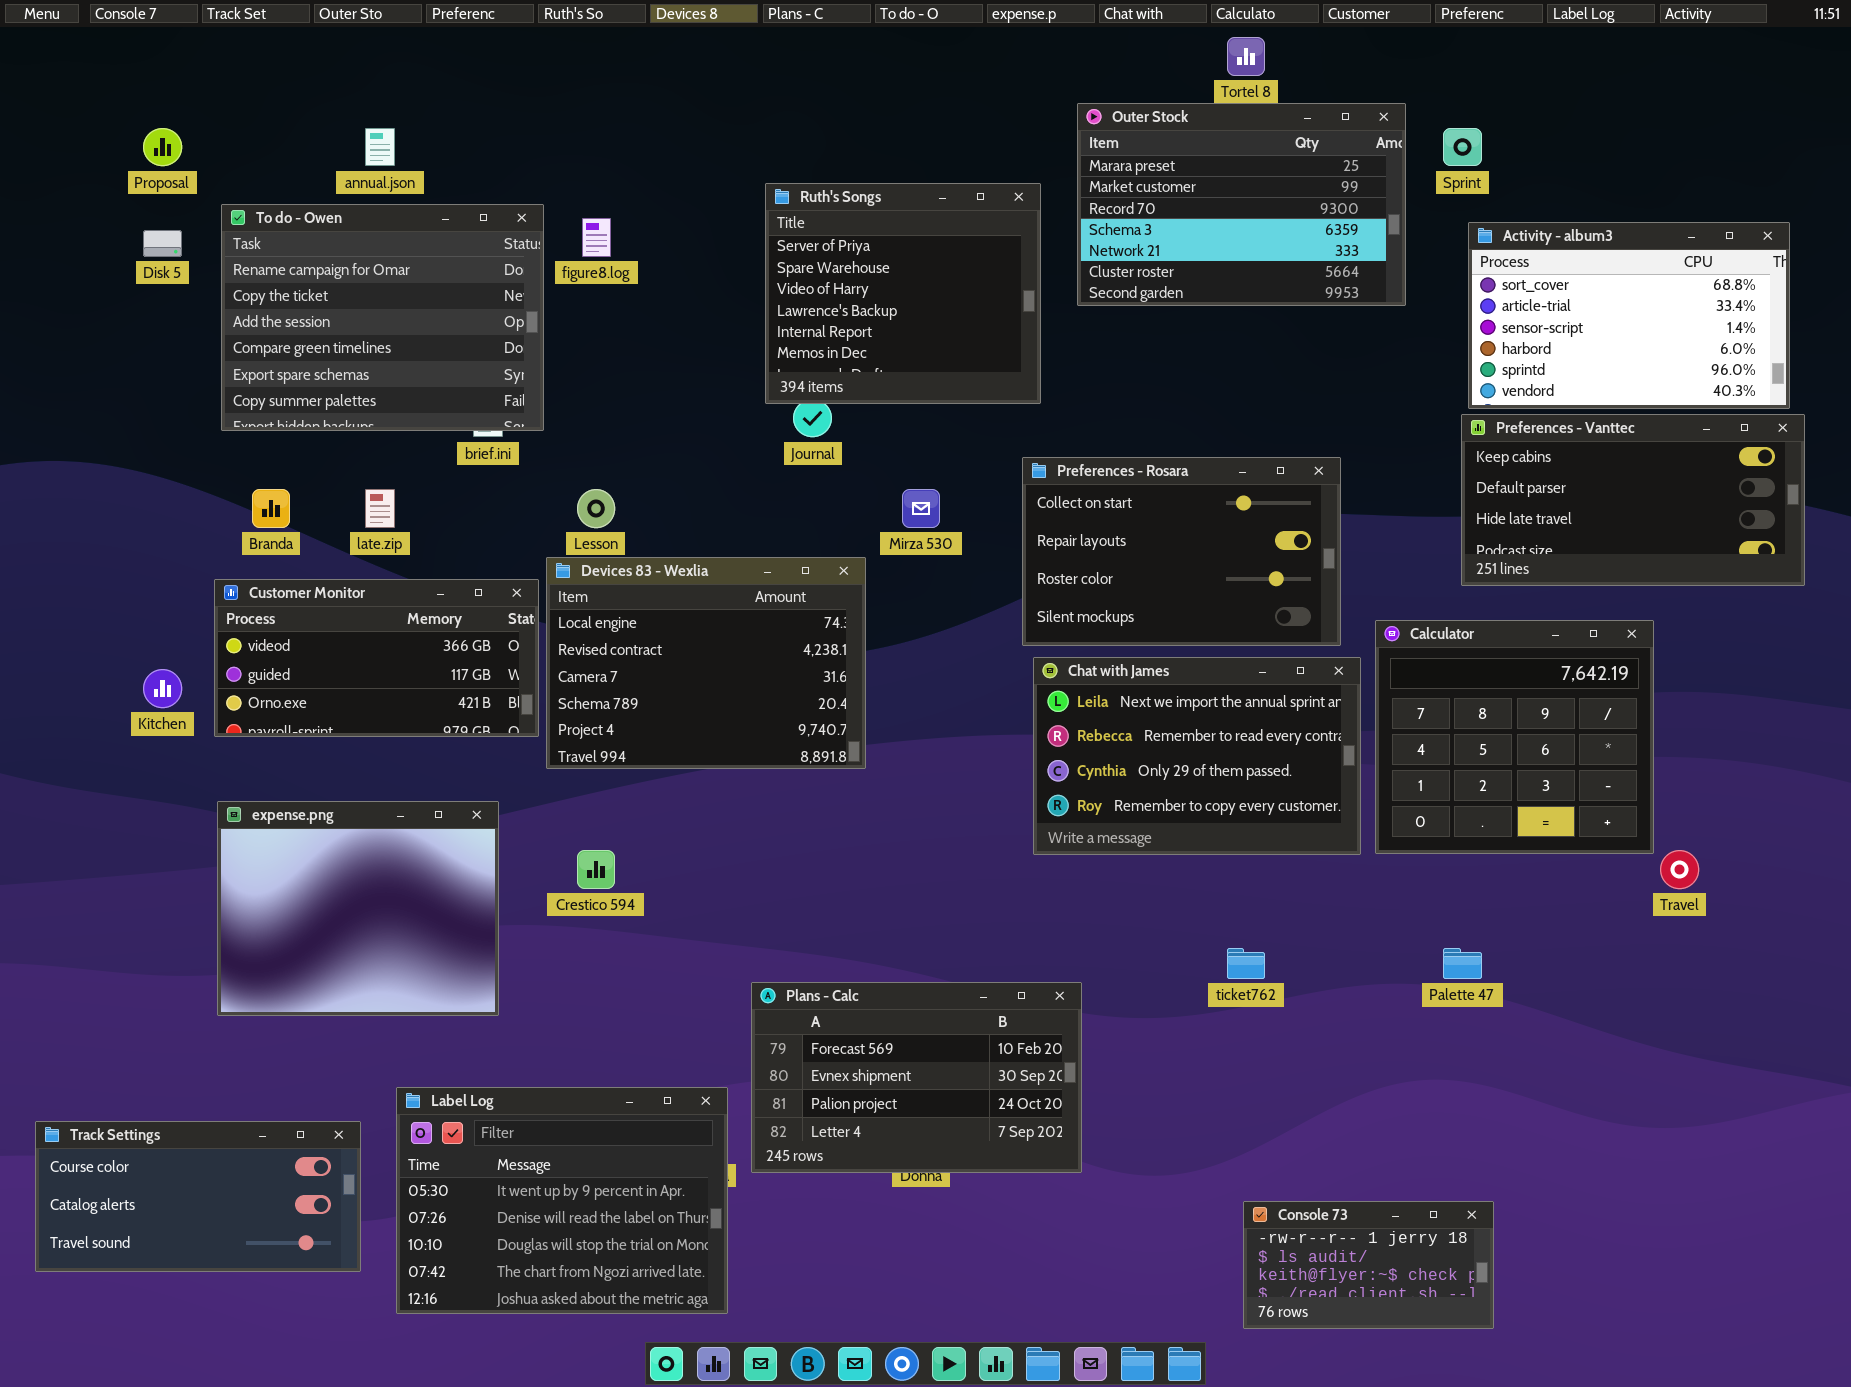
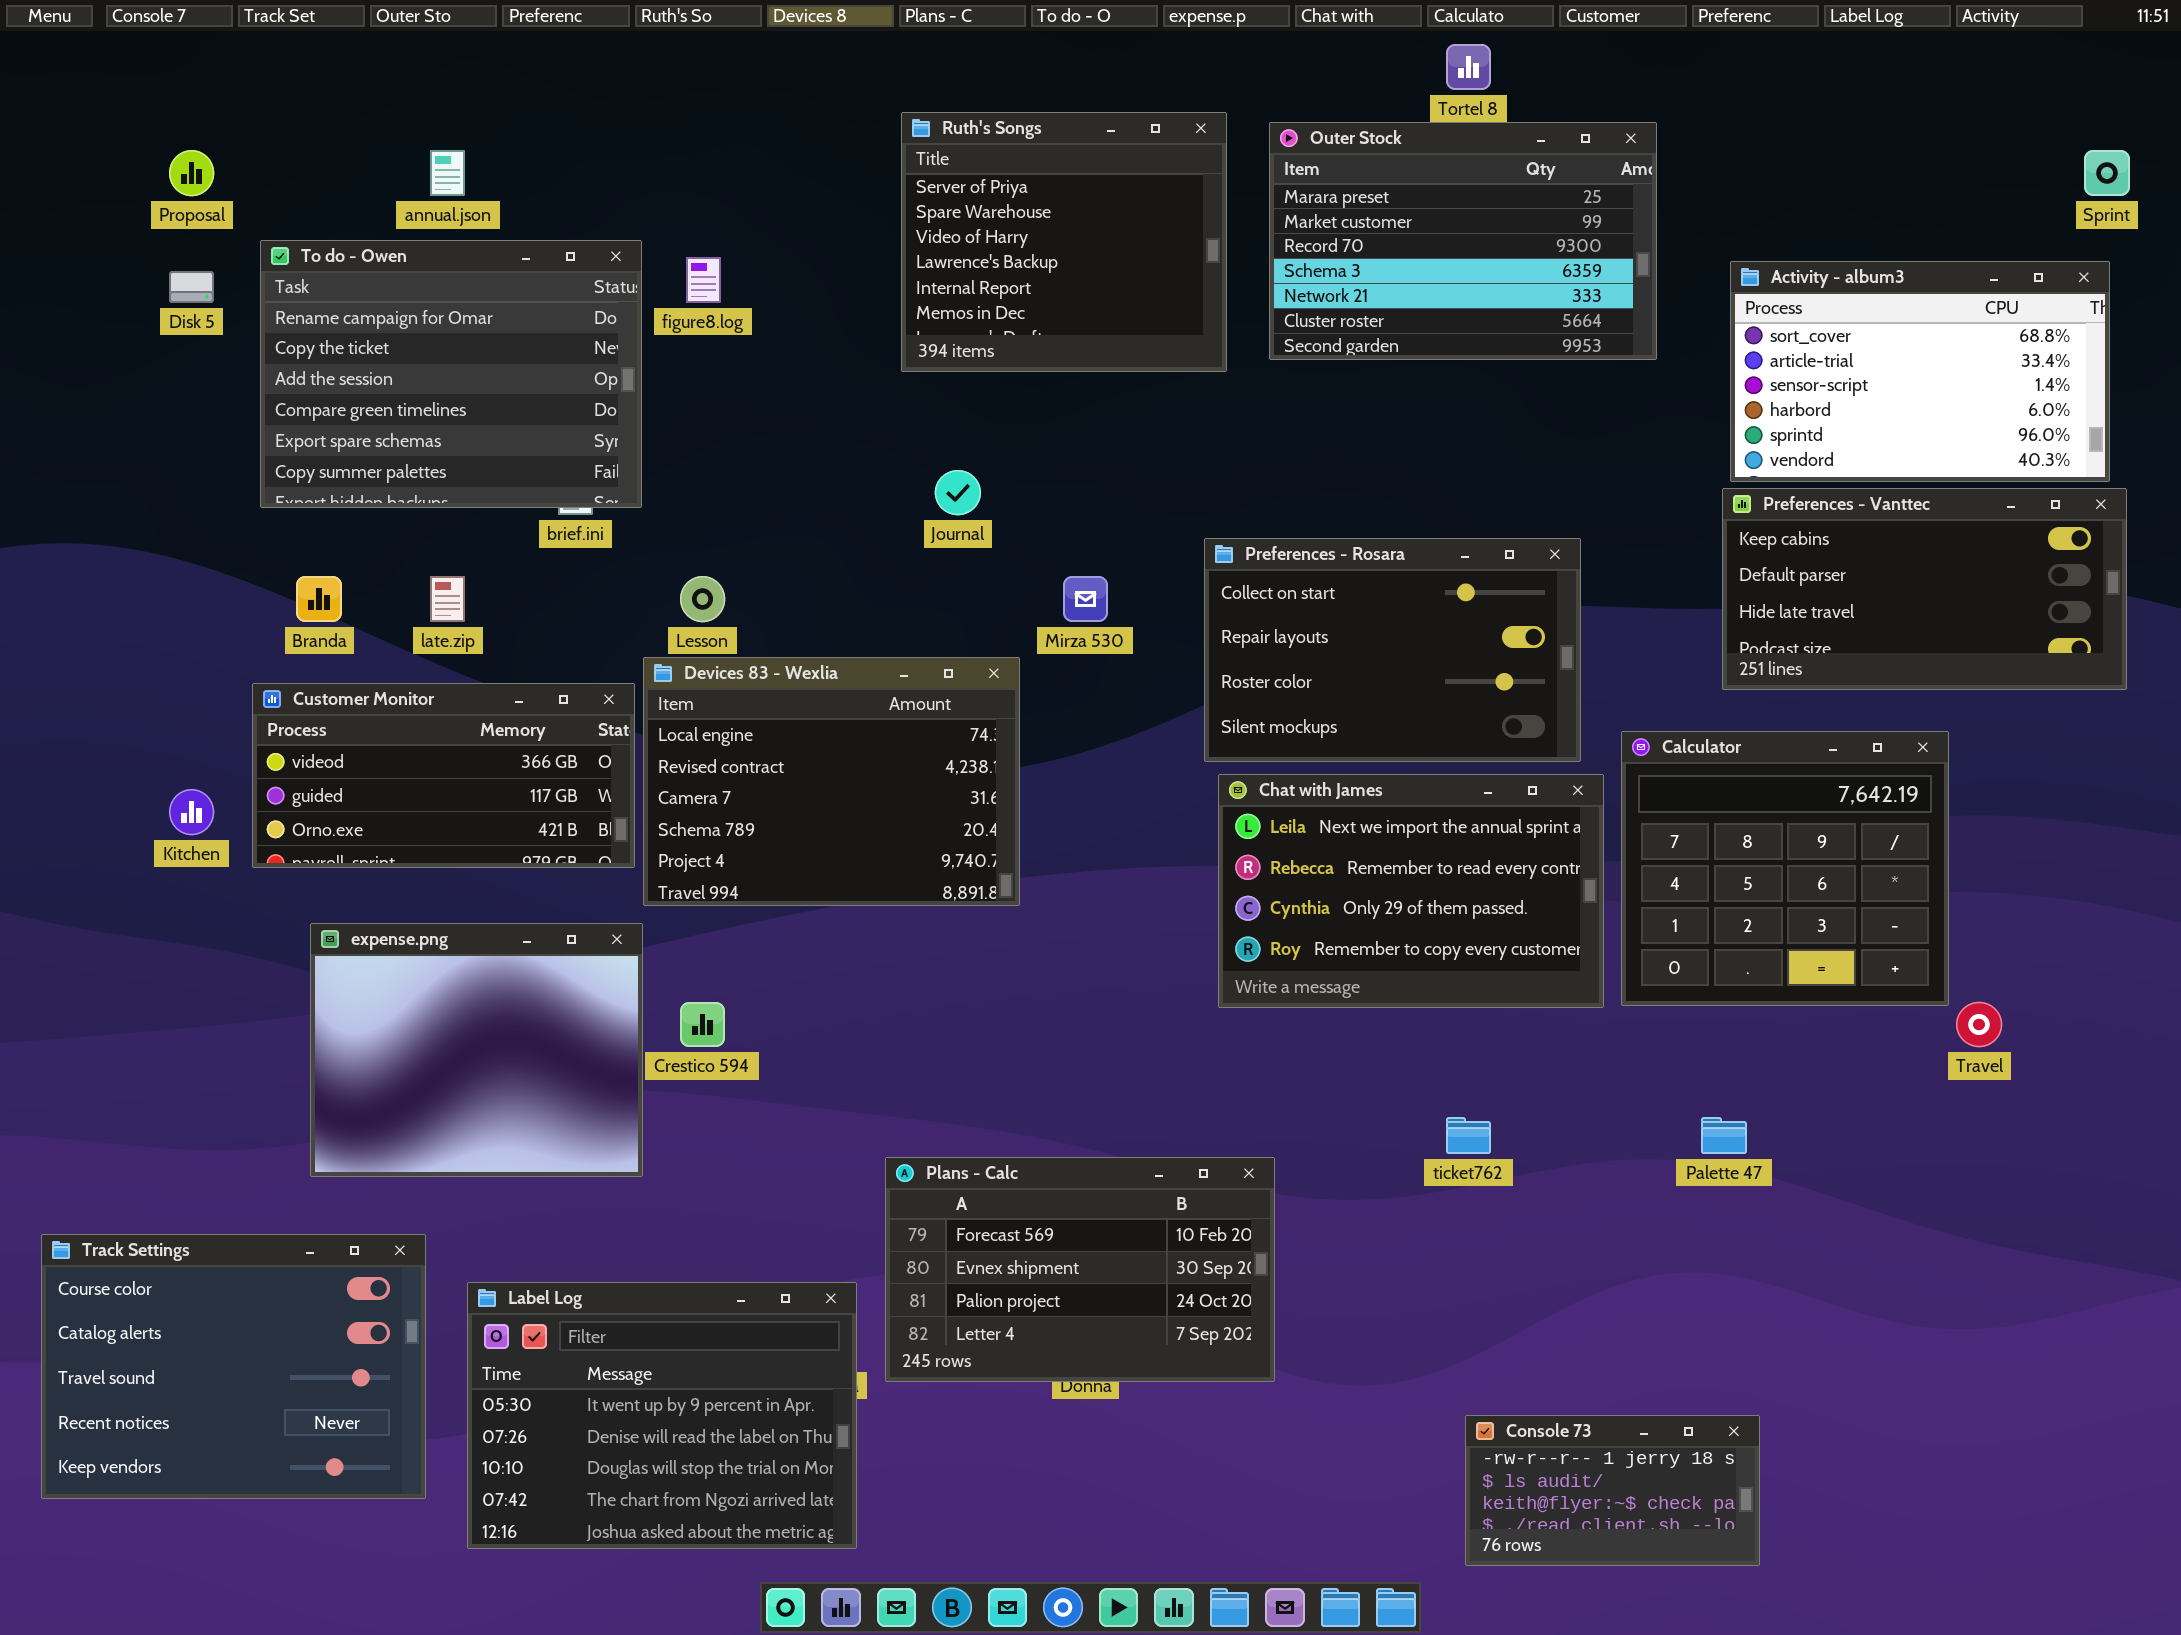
Sprint: [1443,128,1482,166] -> [2084,150,2130,196], moved
Ruth's Songs: [765,183,1041,404] -> [901,112,1227,372], moved
expense.png: [217,801,499,1016] -> [310,923,643,1177], moved
Track Settings: [35,1121,361,1272] -> [41,1234,426,1499], resized

